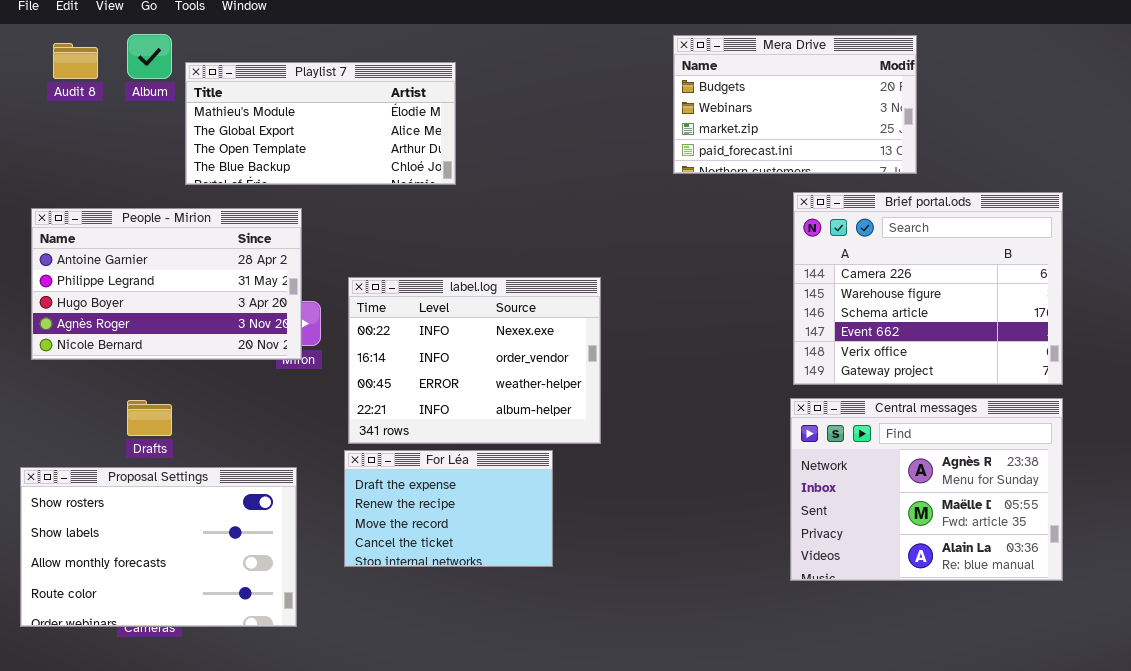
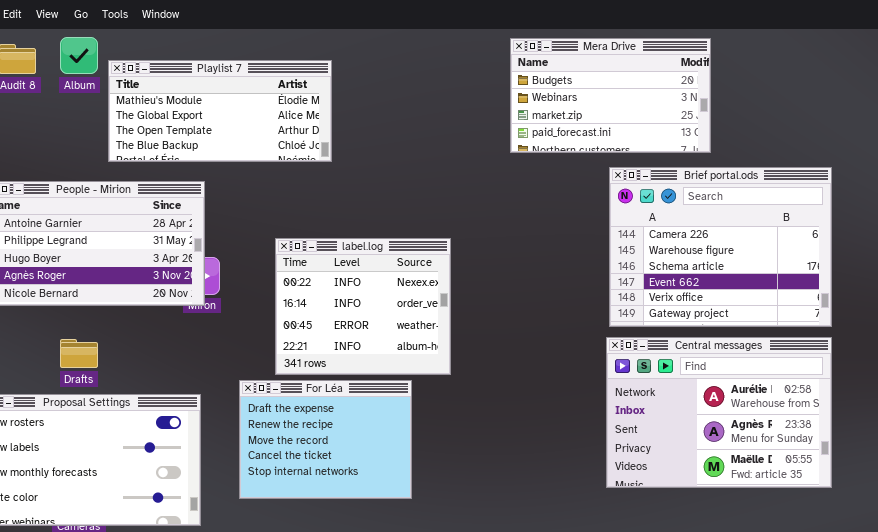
label.log: [348,277,601,444] -> [275,238,451,375], resized
Central messages: [790,398,1063,581] -> [606,337,832,488], scrolled up 1 row
For Léa: [344,450,553,567] -> [239,380,412,499], resized

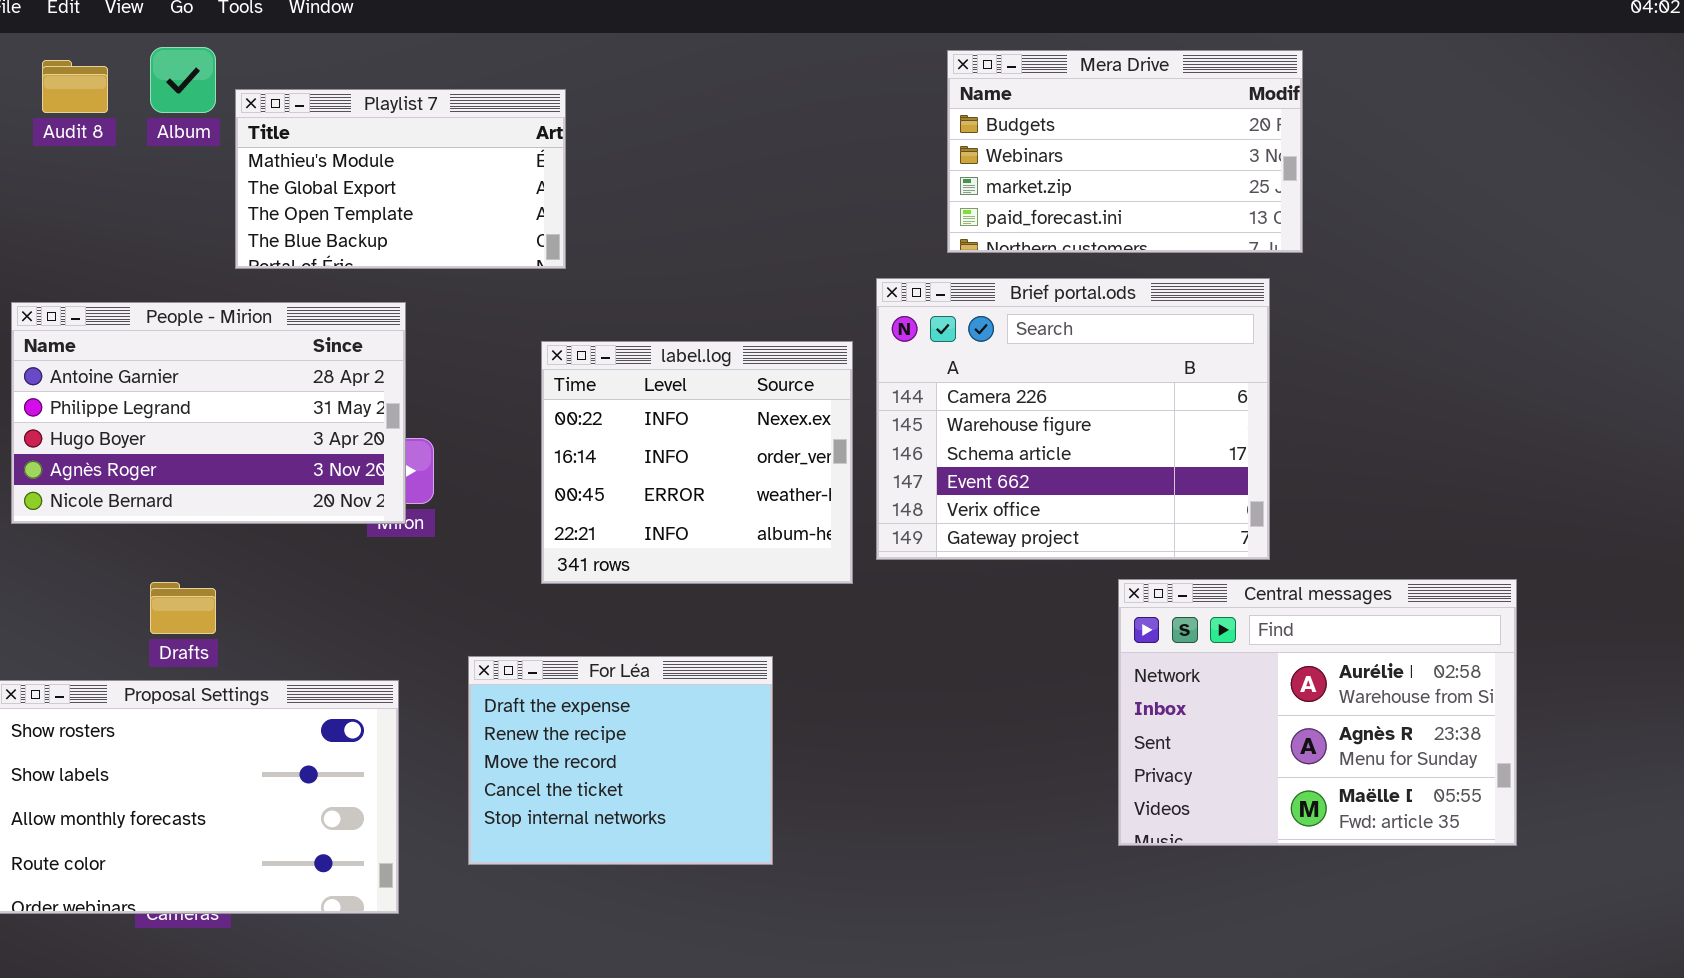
Playlist 7: [108,60,332,162] -> [235,89,566,269], resized
Brief portal.ods: [609,167,832,327] -> [876,278,1270,560], moved
label.log: [275,238,451,375] -> [541,341,853,584], moved

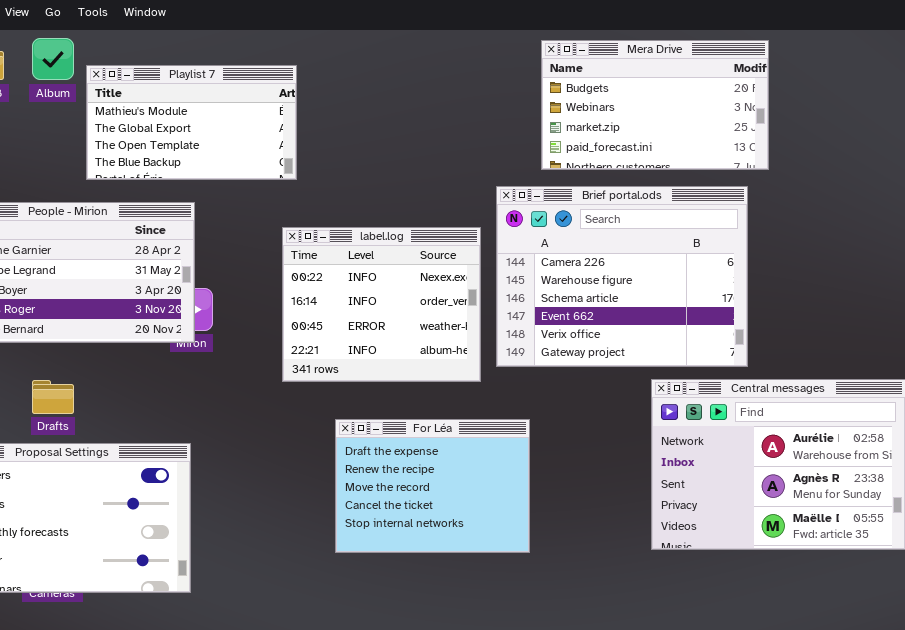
For Léa: [468,656,773,865] -> [335,419,530,553], moved

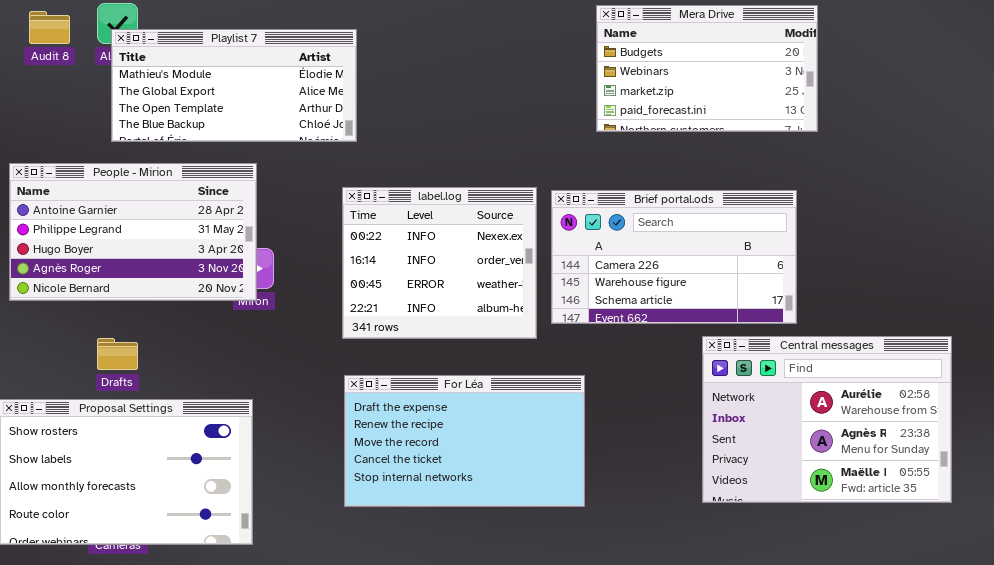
Playlist 7: [86,65,297,180] -> [111,29,357,142], resized
Brief portal.ods: [496,186,748,367] -> [551,190,797,324], resized
For Léa: [335,419,530,553] -> [344,375,585,507], resized

